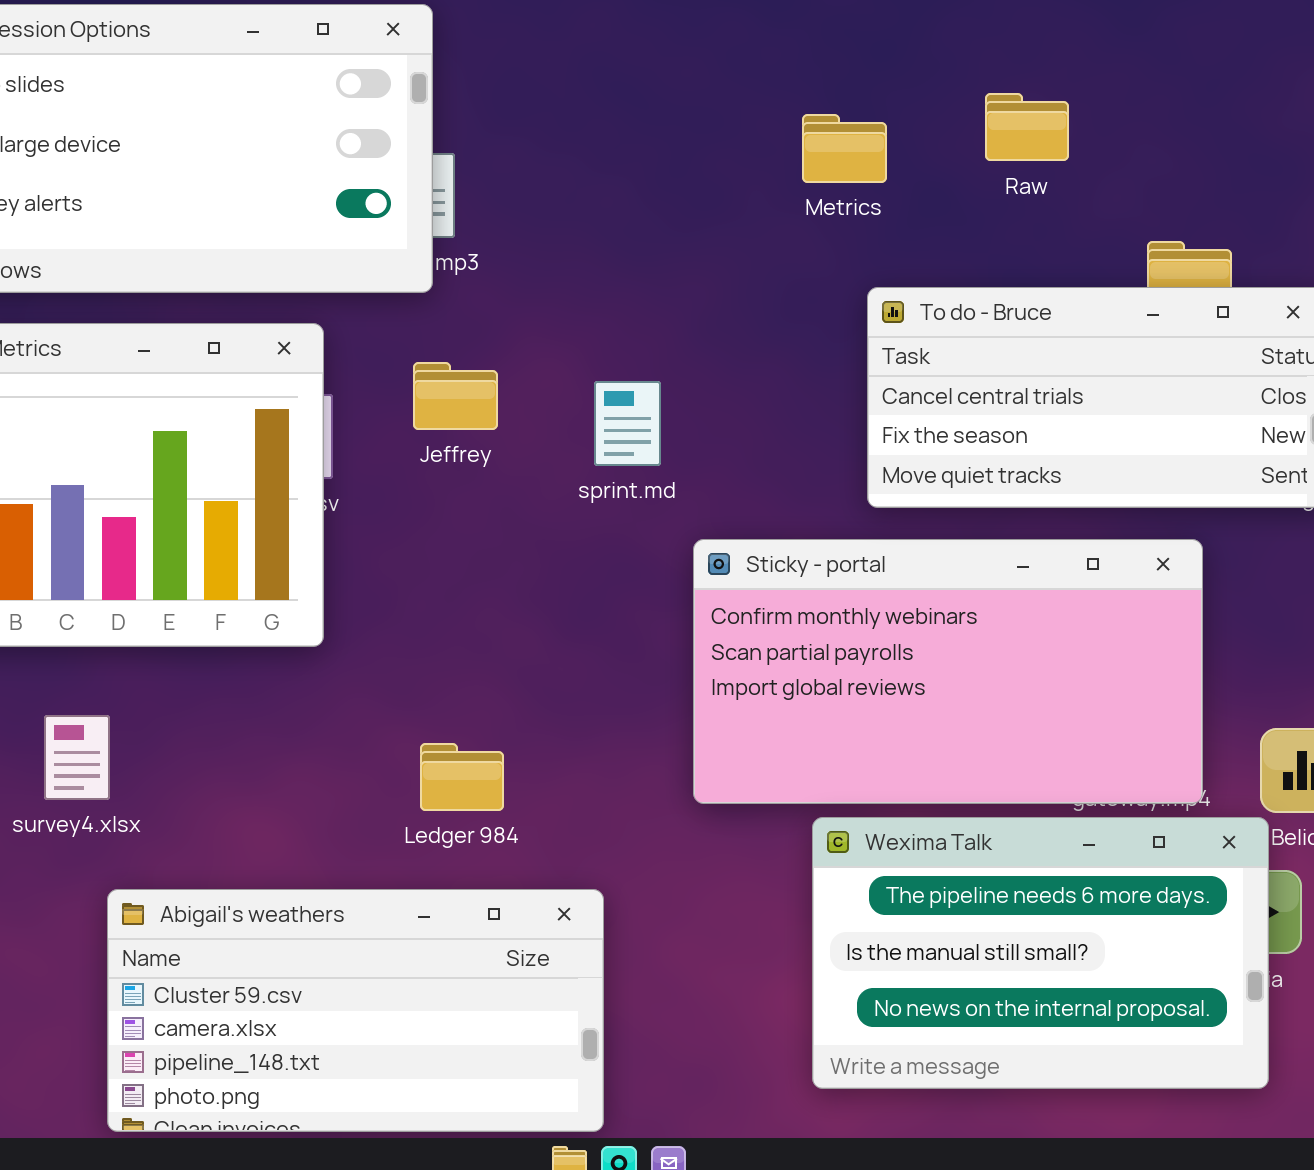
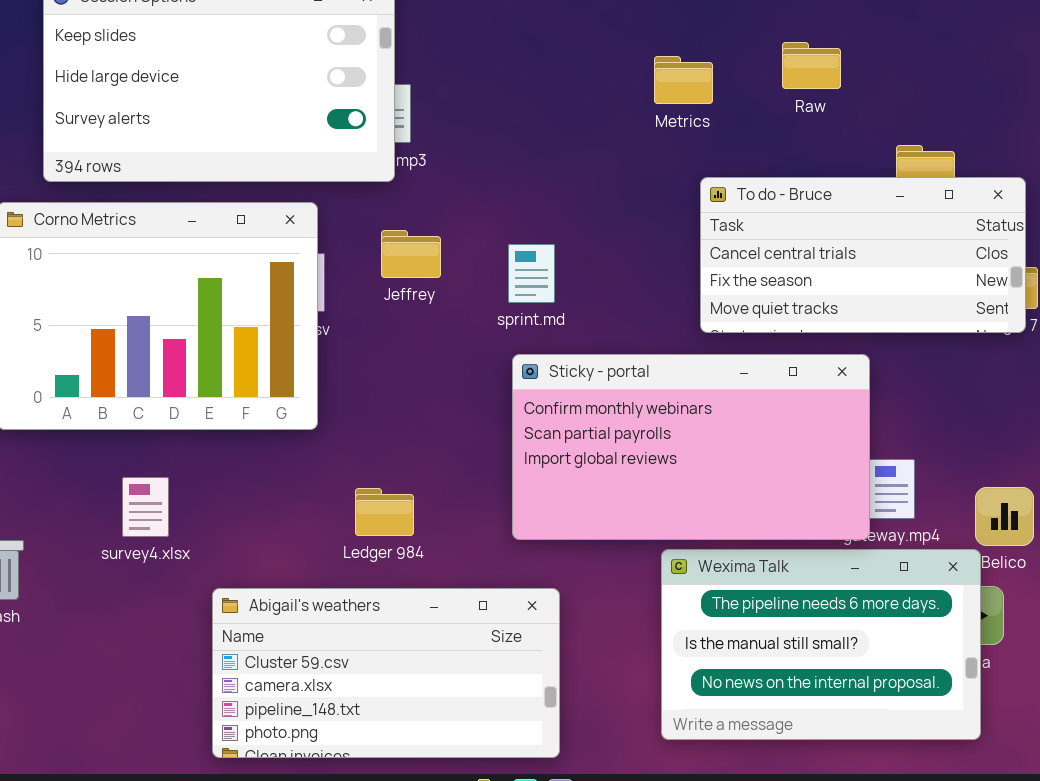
Sticky - portal: [693,539,1203,804] -> [512,354,870,540], moved
Ledger 984: [420,743,504,811] -> [355,488,414,536], moved
Abigail's weathers: [107,889,604,1132] -> [212,588,560,758], moved

